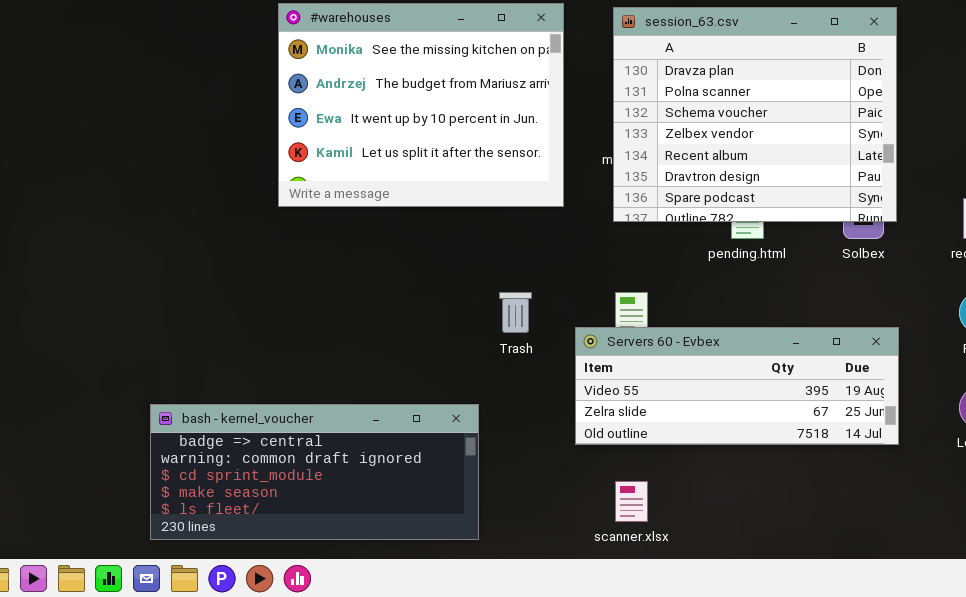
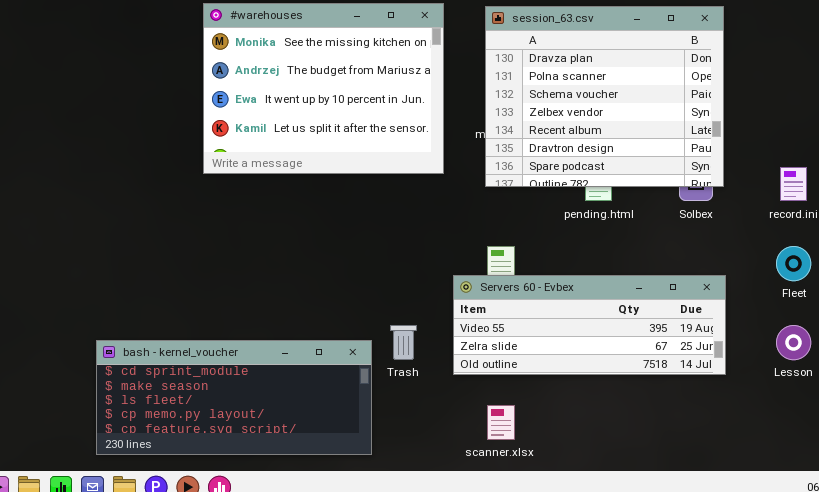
Trash: [499,292,532,333] -> [390,325,417,360], moved
bash - kernel_voucher: [150,404,479,540] -> [96,340,372,455], scrolled down 2 rows

